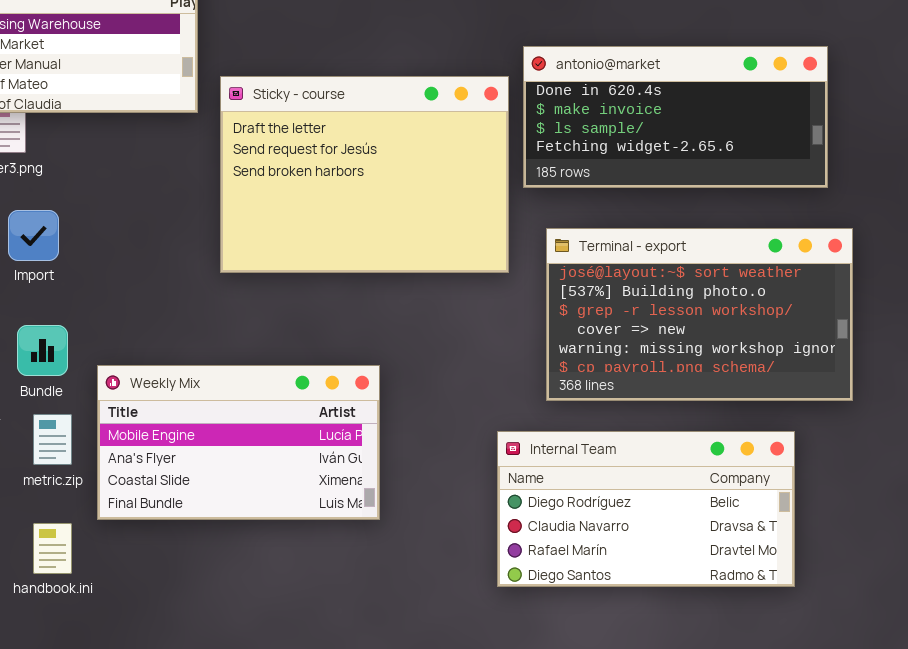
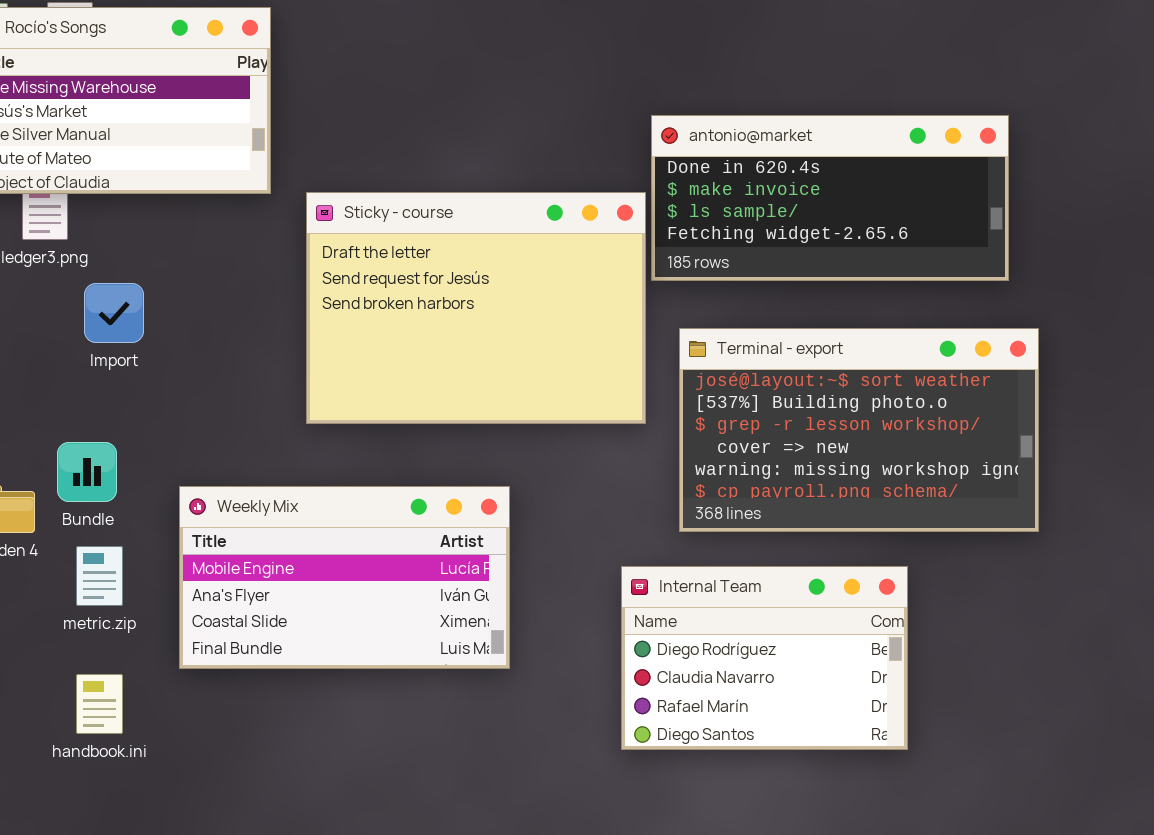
Sticky - course: [220,76,509,273] -> [306,192,646,424], moved
Import: [8,210,59,261] -> [84,283,144,343], moved
Weekly Mix: [97,365,380,520] -> [179,486,510,669], moved
Internal Team: [497,431,795,587] -> [621,566,908,750], resized

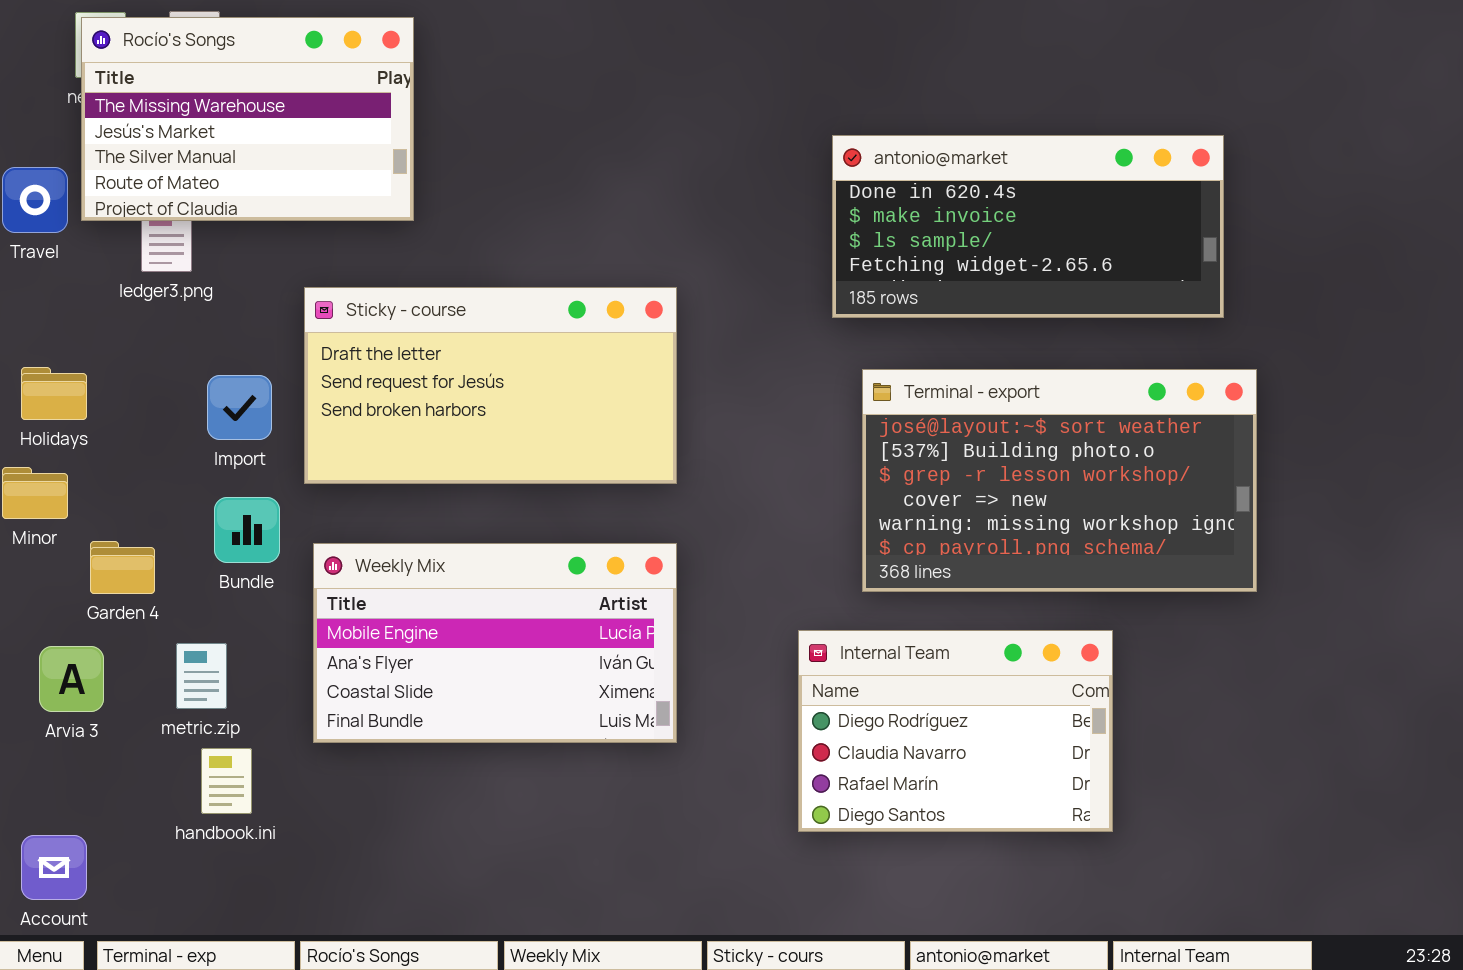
Sticky - course: [306,192,646,424] -> [304,287,677,484], moved, resized
Import: [84,283,144,343] -> [207,375,272,440], moved
Bundle: [57,442,117,502] -> [214,497,280,563], moved
metric.zip: [76,546,123,606] -> [176,643,227,709], moved

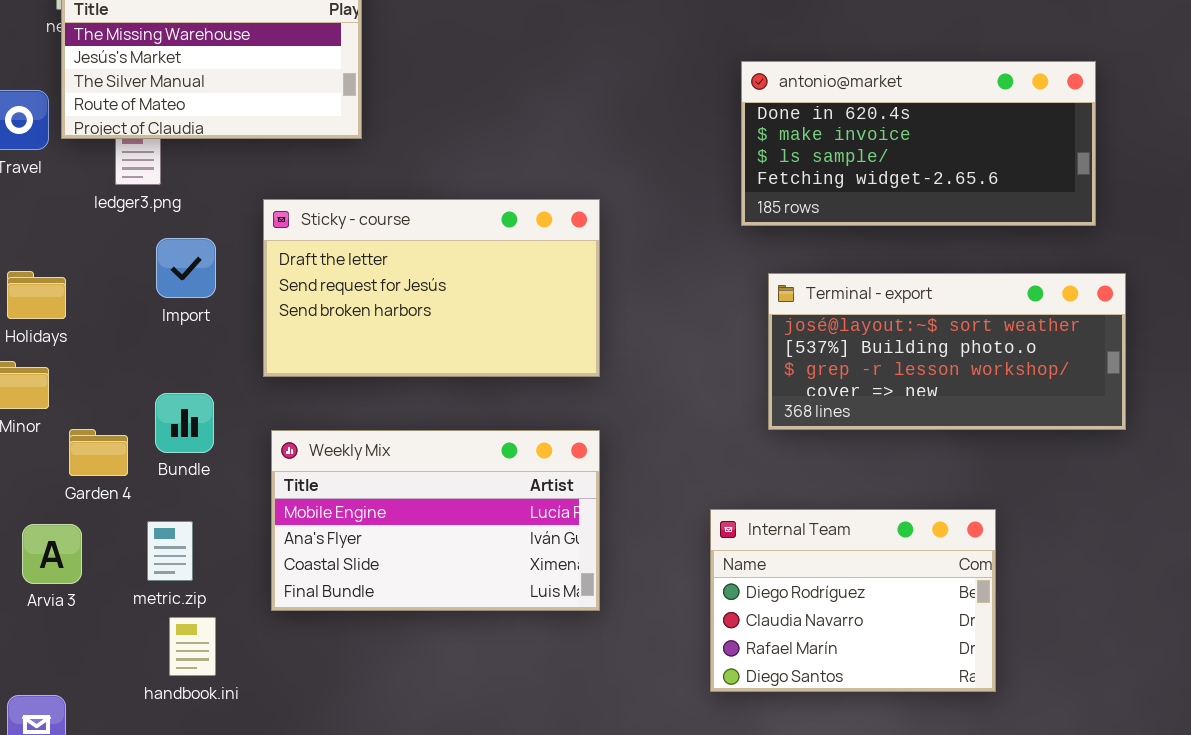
Terminal - export: [862,369,1257,592] -> [768,273,1126,430], resized
Import: [207,375,272,440] -> [156,238,216,298], moved
Bundle: [214,497,280,563] -> [155,393,214,453], moved

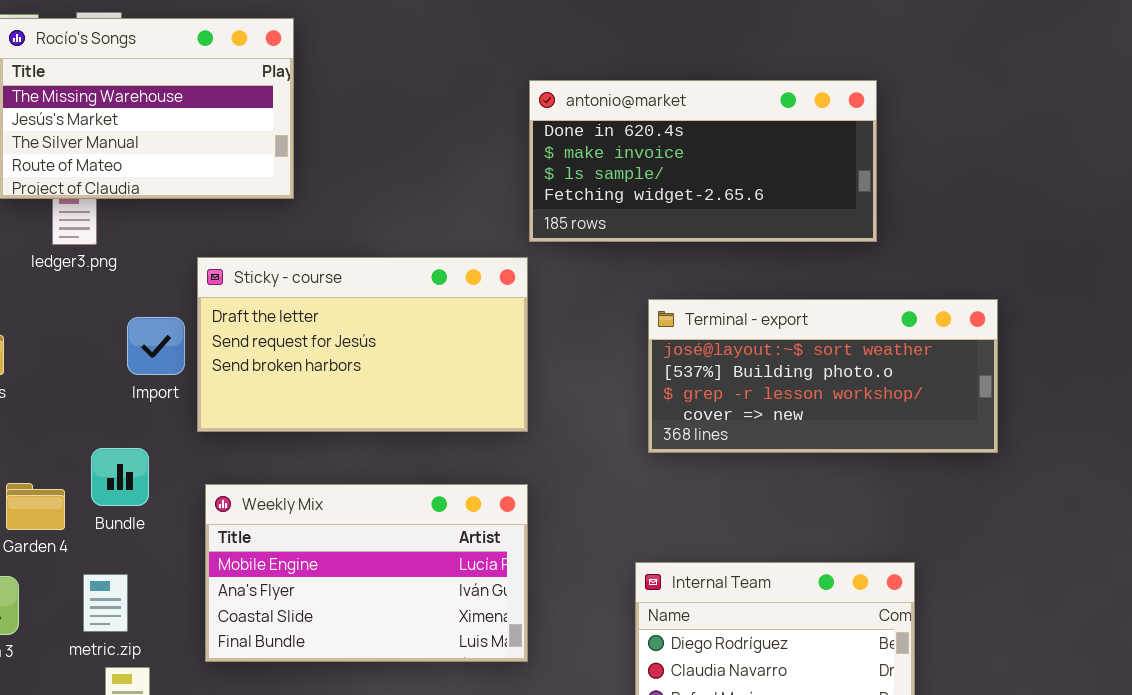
antonio@market: [741,61,1096,226] -> [529,80,877,242], moved
Import: [156,238,216,298] -> [127,317,185,375], moved
Terminal - export: [768,273,1126,430] -> [648,299,998,453], moved

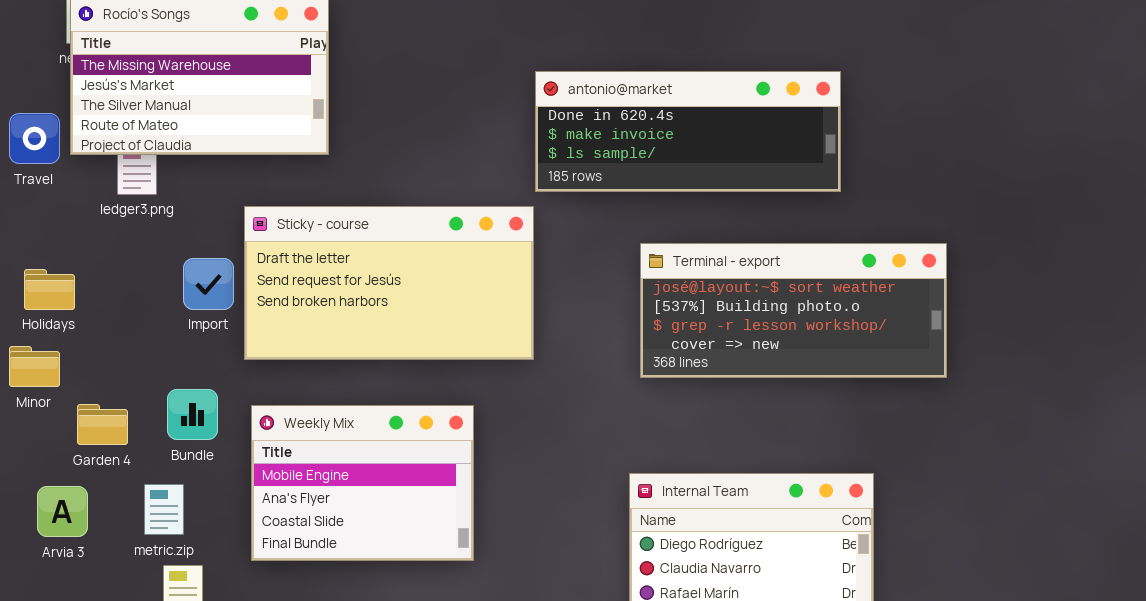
antonio@market: [529,80,877,242] -> [535,71,841,192], resized
Bundle: [91,448,149,506] -> [167,389,218,440], moved
Weekly Mix: [205,484,528,662] -> [251,405,474,561], resized

